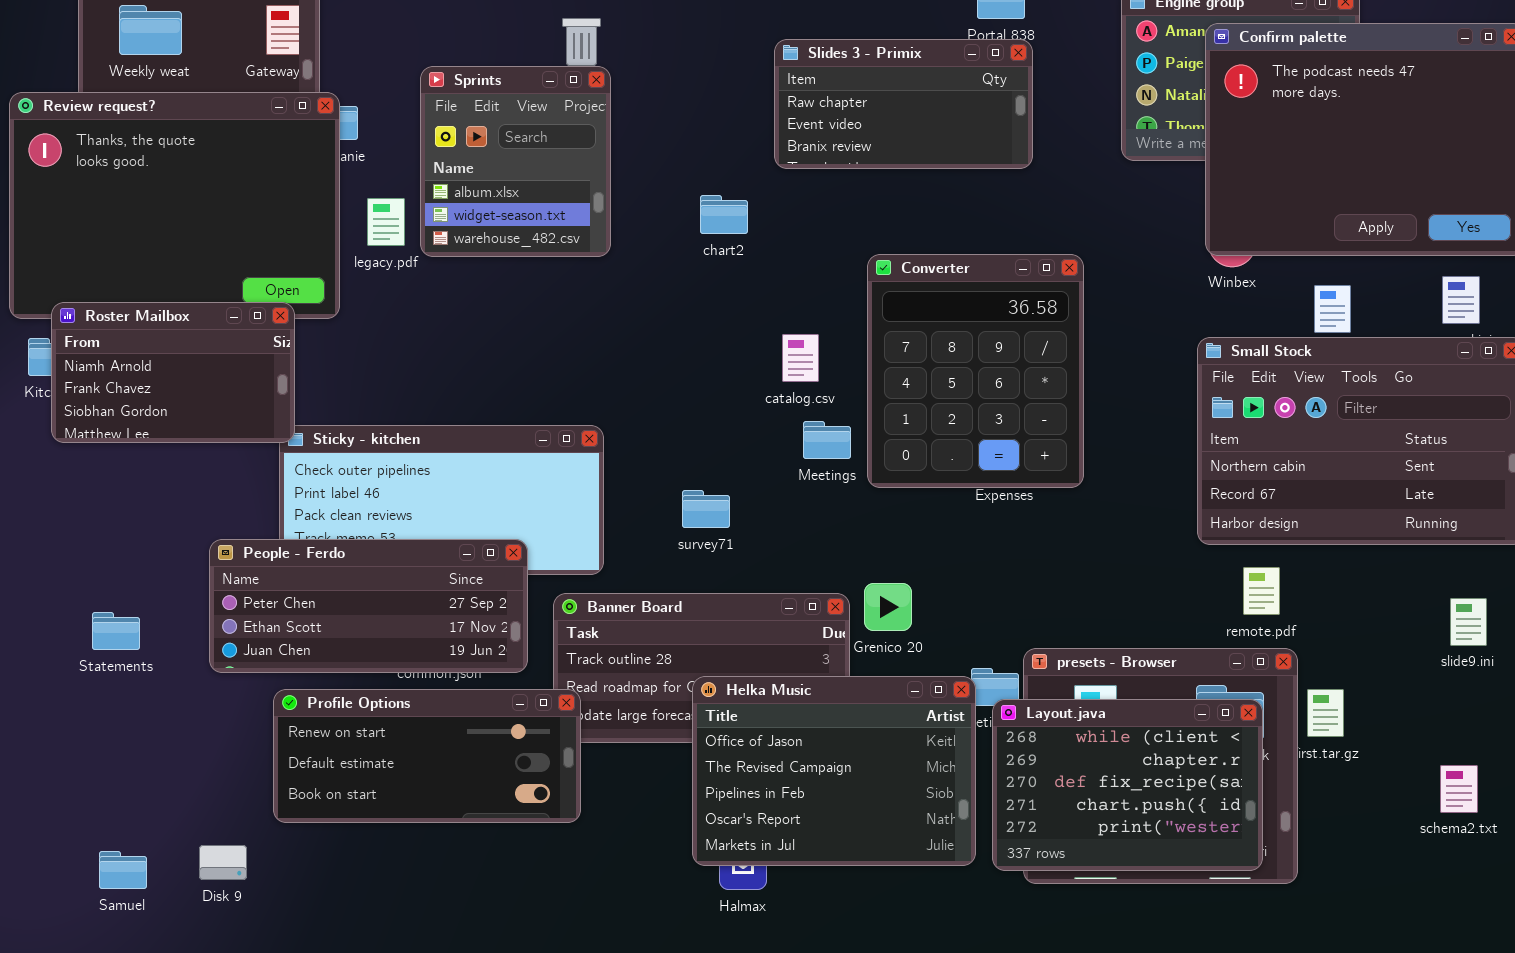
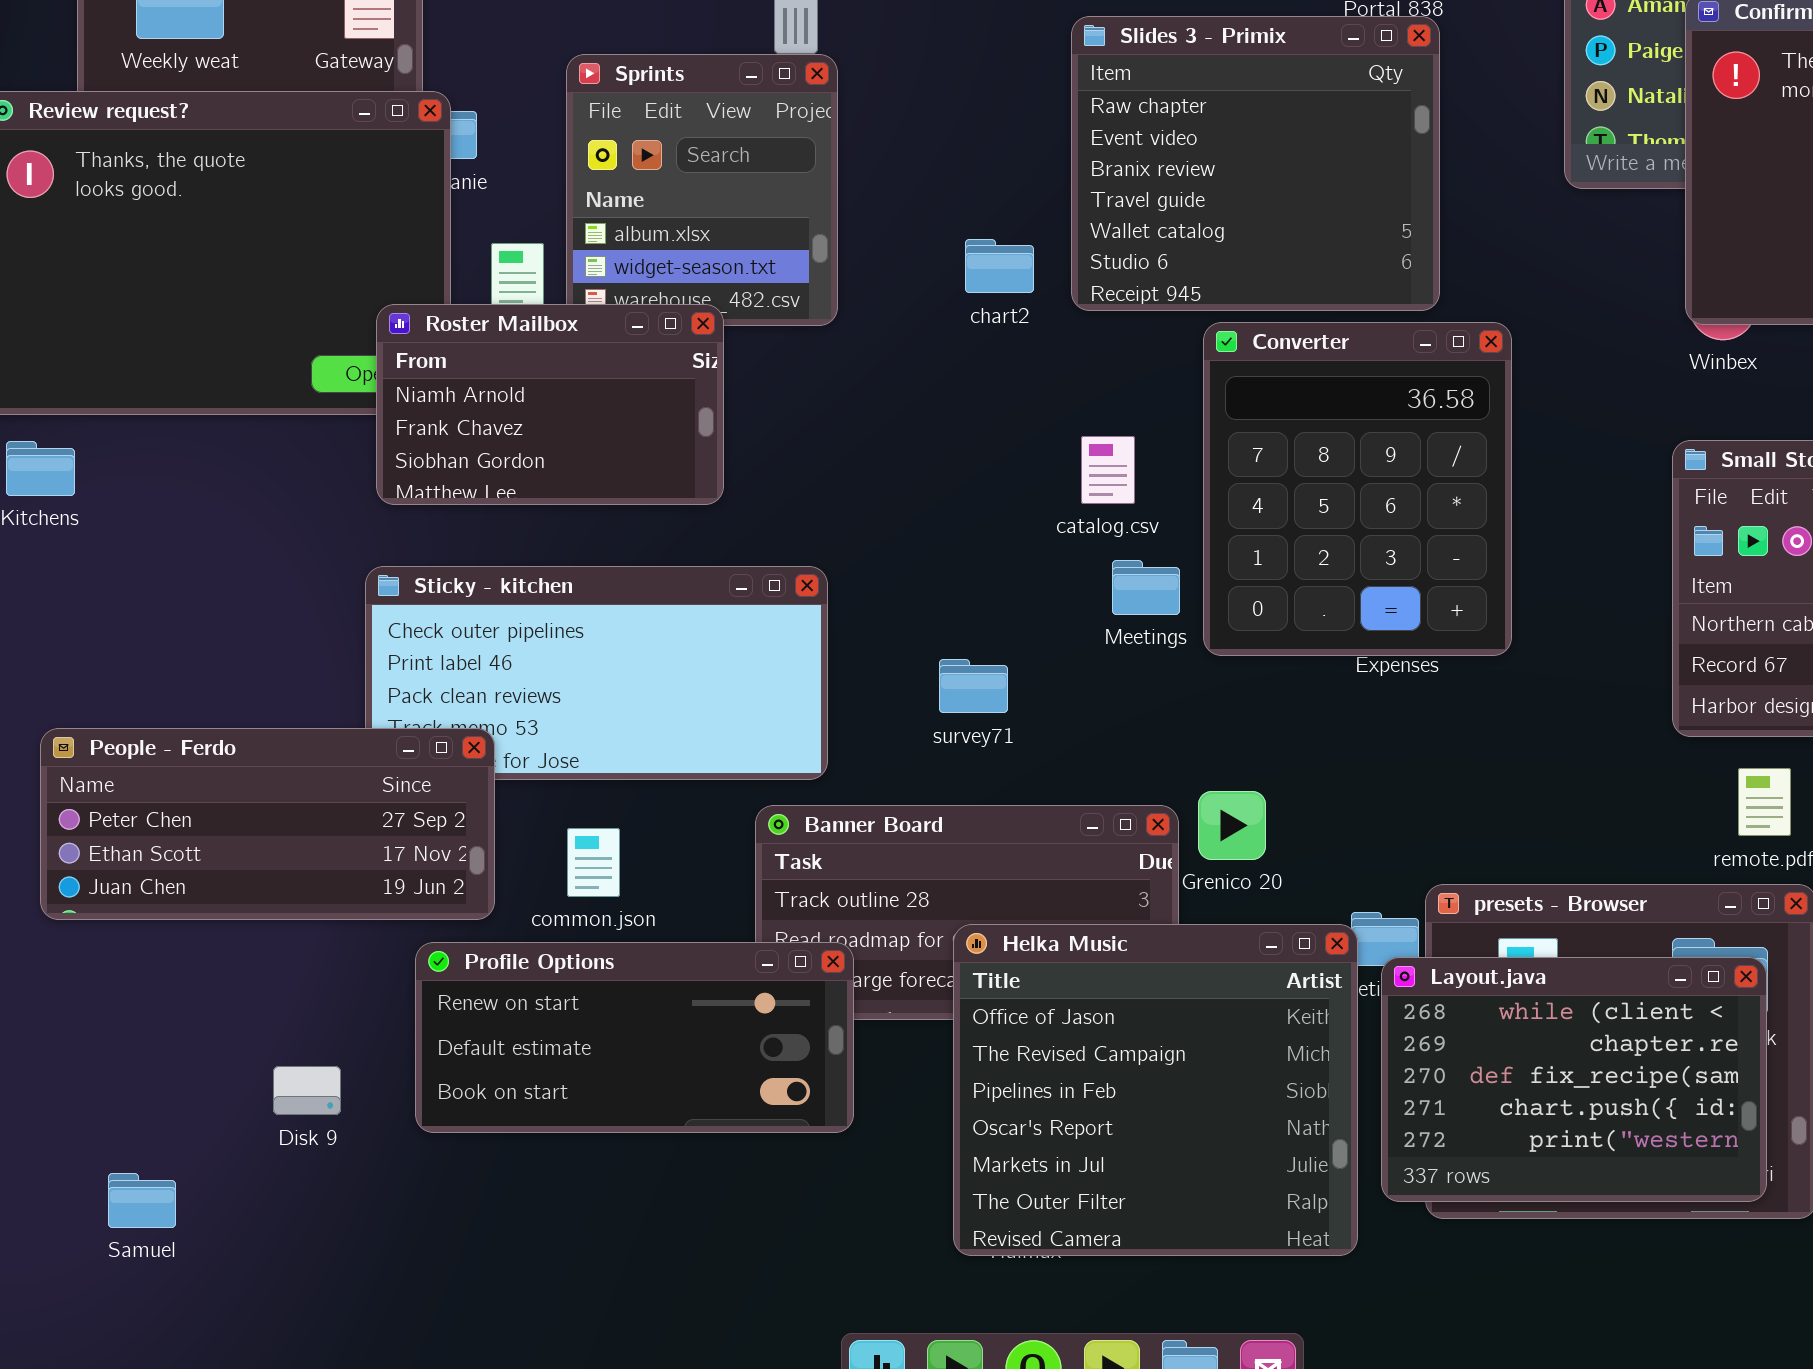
Slides 3 - Primix: [774,39,1033,169] -> [1071,16,1440,311], resized
Roster Mailbox: [51,302,295,443] -> [376,304,724,505], moved
People - Ferdo: [209,539,528,673] -> [40,728,495,920], moved
Helka Music: [692,676,976,866] -> [953,924,1358,1256], resized
Profile Options: [273,689,581,823] -> [415,942,854,1133], moved
Disk 9: [199,845,247,880] -> [273,1066,341,1115], moved

